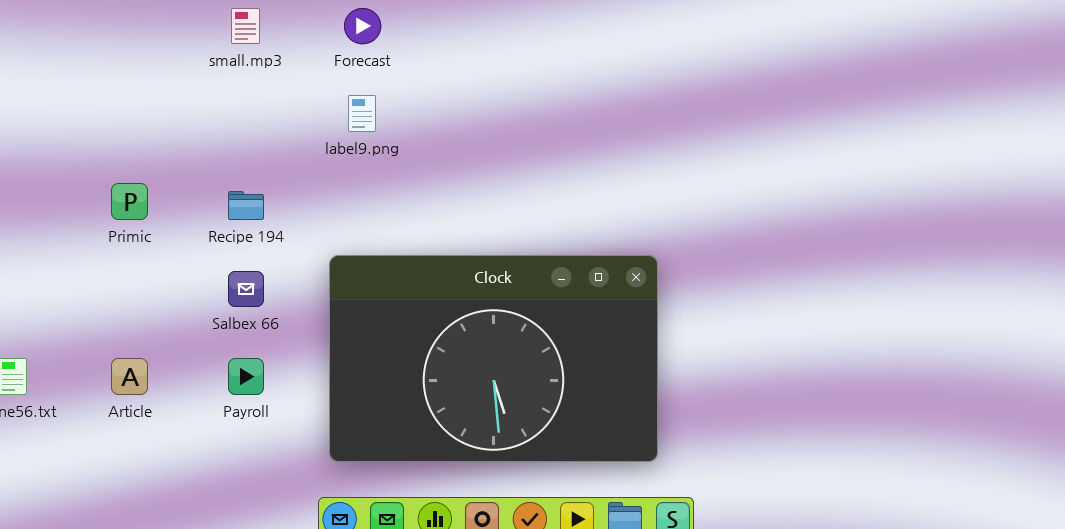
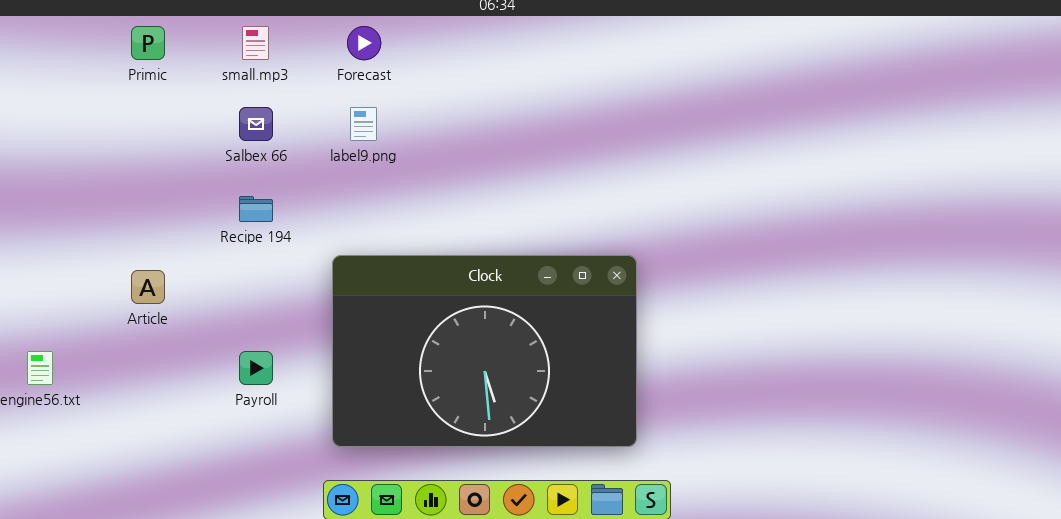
Primic: [111,183,148,220] -> [131,26,165,60], moved
Salbex 66: [228,271,264,307] -> [239,107,273,141], moved
Article: [111,358,148,395] -> [131,270,165,304], moved

